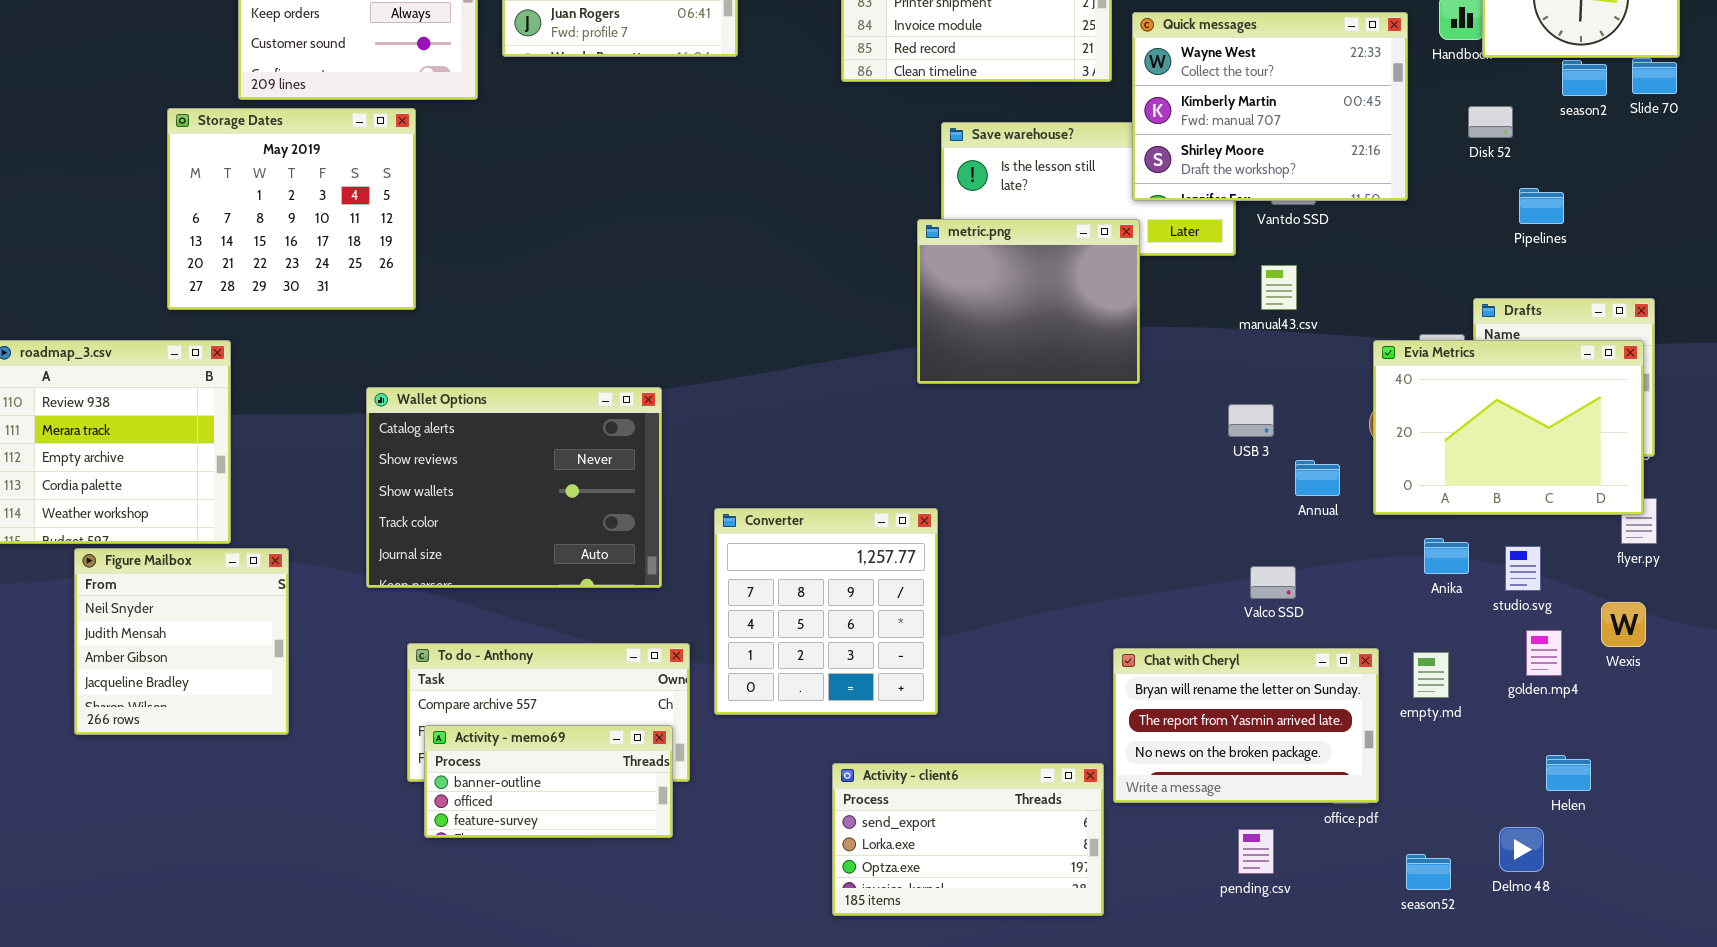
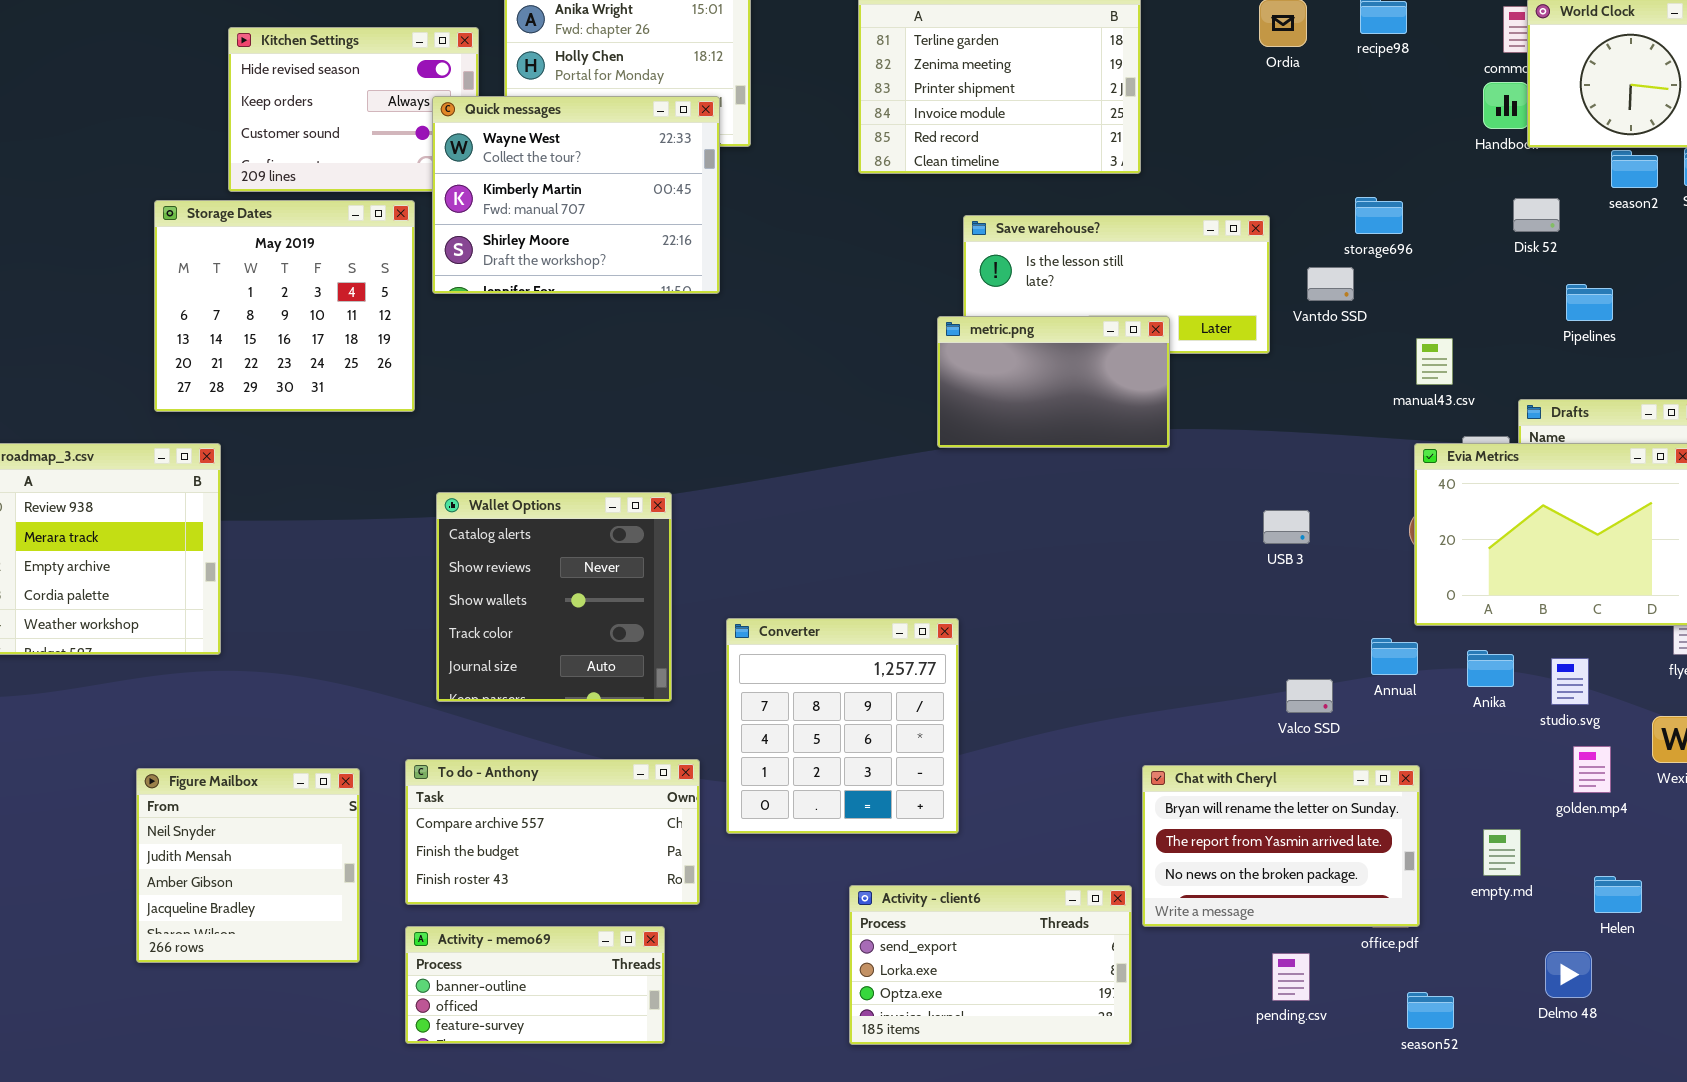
Quick messages: [1132,12,1408,201] -> [432,96,720,294], moved
metric.png: [917,219,1140,384] -> [937,316,1170,448], resized
manual43.csv: [1261,265,1297,310] -> [1416,338,1453,385], moved
Wallet Options: [366,387,662,588] -> [436,492,672,702], resized
Annual: [1295,460,1340,496] -> [1371,638,1418,675], moved
Figure Mailbox: [74,548,289,735] -> [136,768,360,963], moved
empty.md: [1413,652,1449,698] -> [1483,829,1521,876], moved
Activity - memo69: [424,725,673,838] -> [405,926,665,1044], moved
season52: [1406,854,1451,890] -> [1407,992,1454,1029], moved

